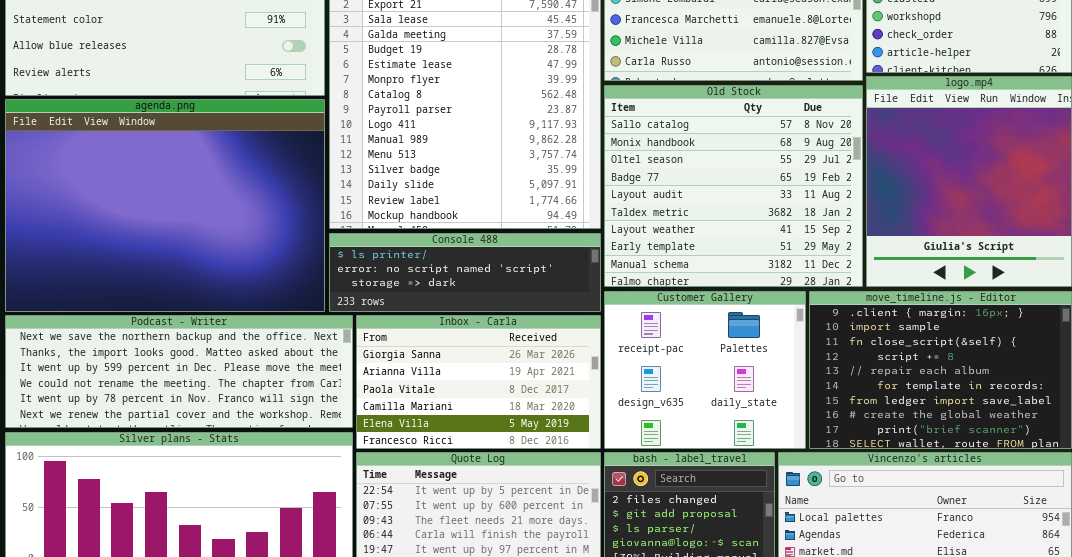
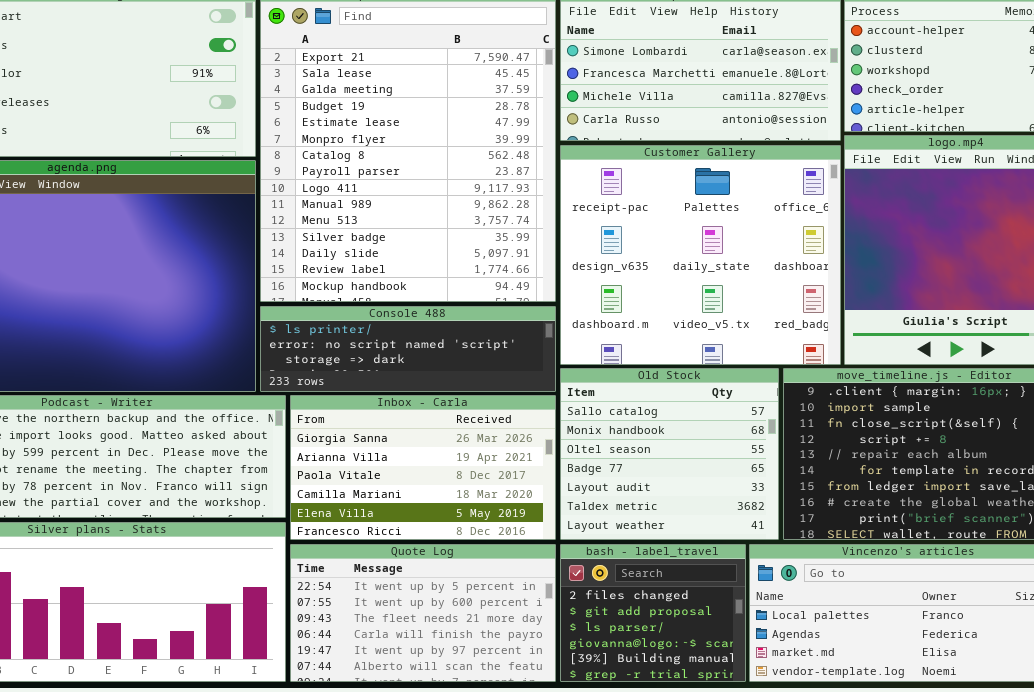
Old Stock: [604,85,863,287] -> [560,368,779,540], moved, resized
Customer Gallery: [604,291,806,449] -> [560,145,841,365], moved, resized

